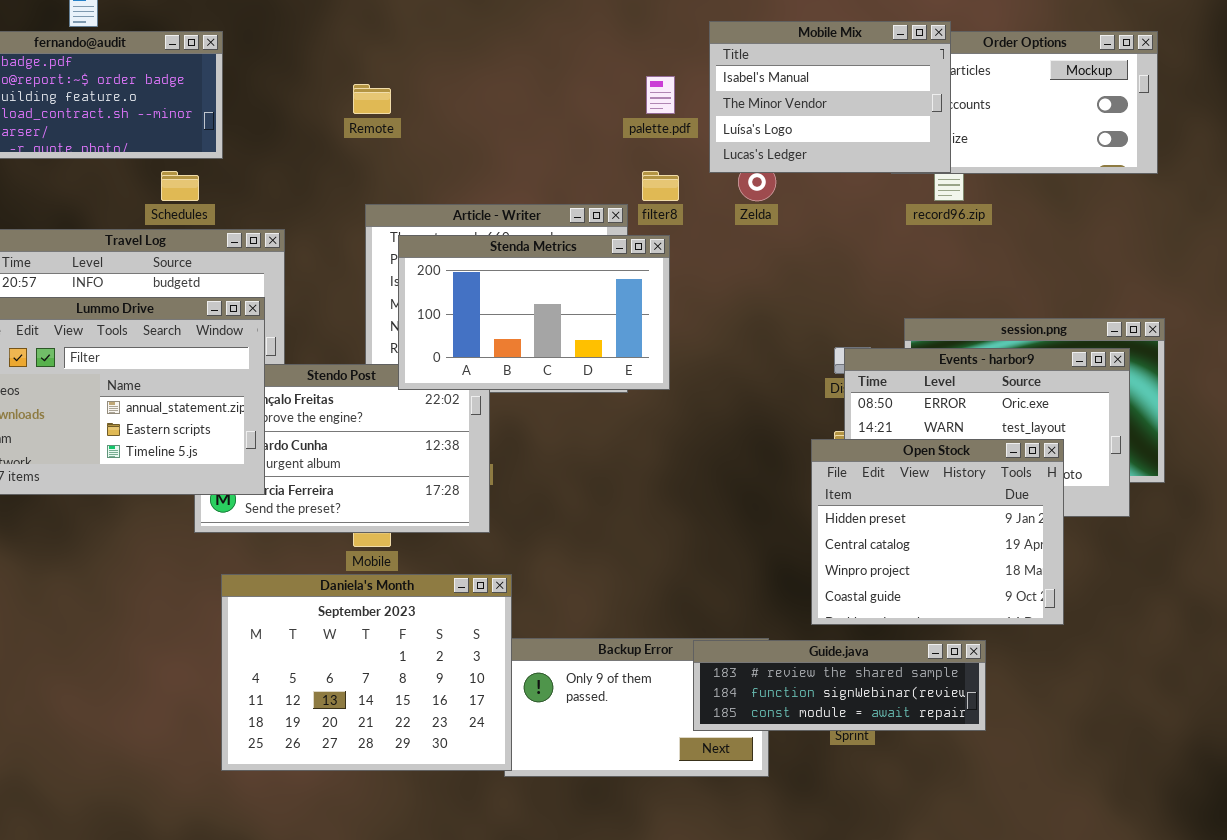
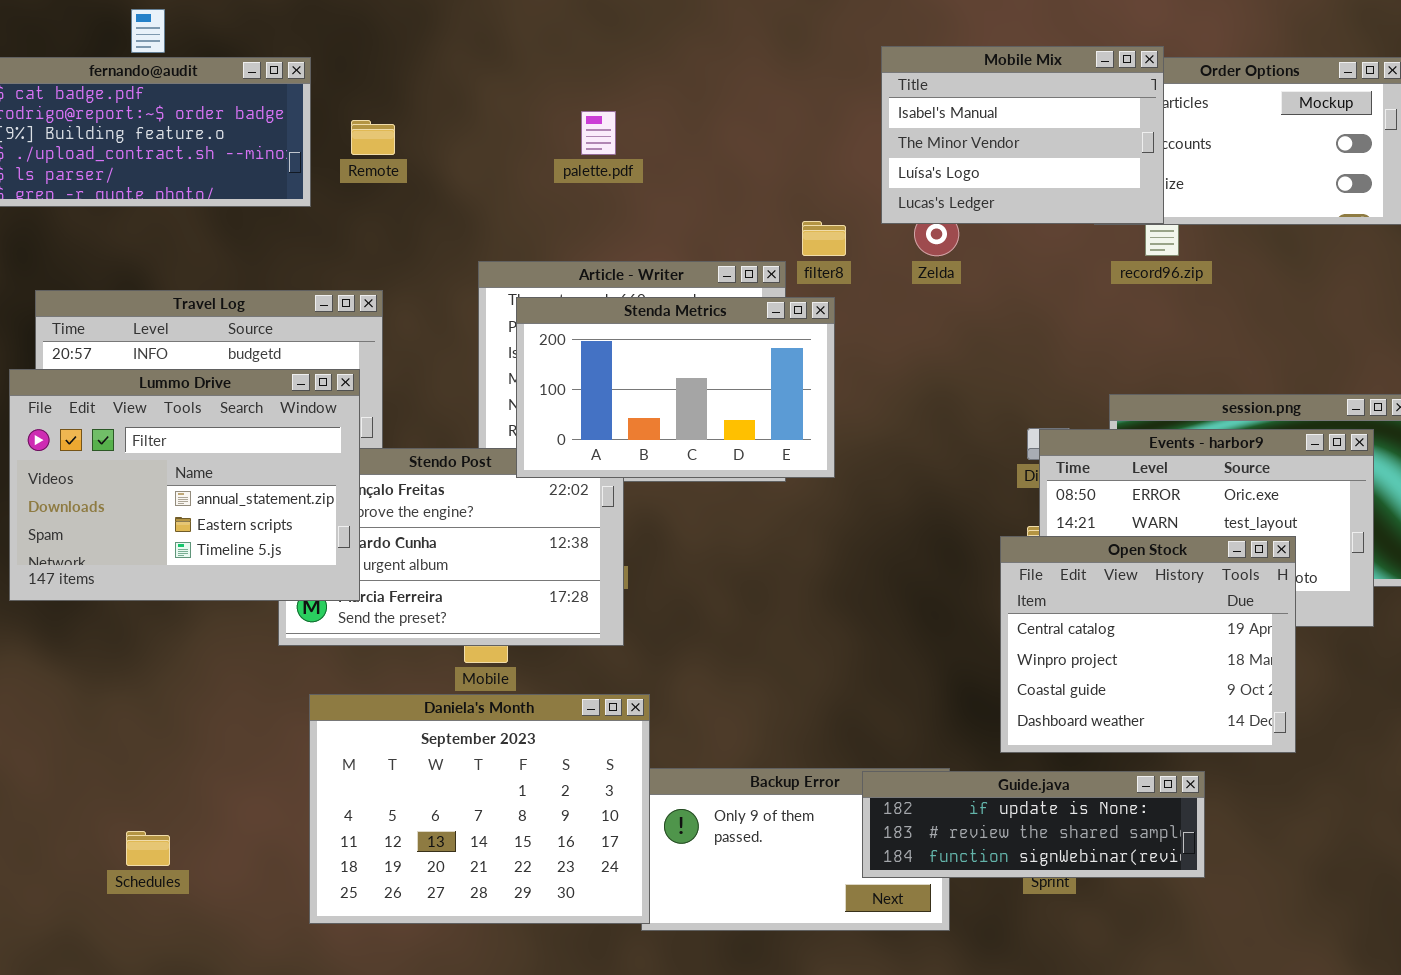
palette.pdf: [646,76,675,114] -> [581,111,616,155], moved
Remote: [353,84,391,114] -> [351,120,395,155], moved
Schedules: [161,171,199,201] -> [126,831,170,866], moved
Open Stock: [811,439,1064,625] -> [1000,536,1296,753], scrolled down 1 row
Guide.java: [693,640,986,731] -> [862,771,1205,878], scrolled up 1 row

